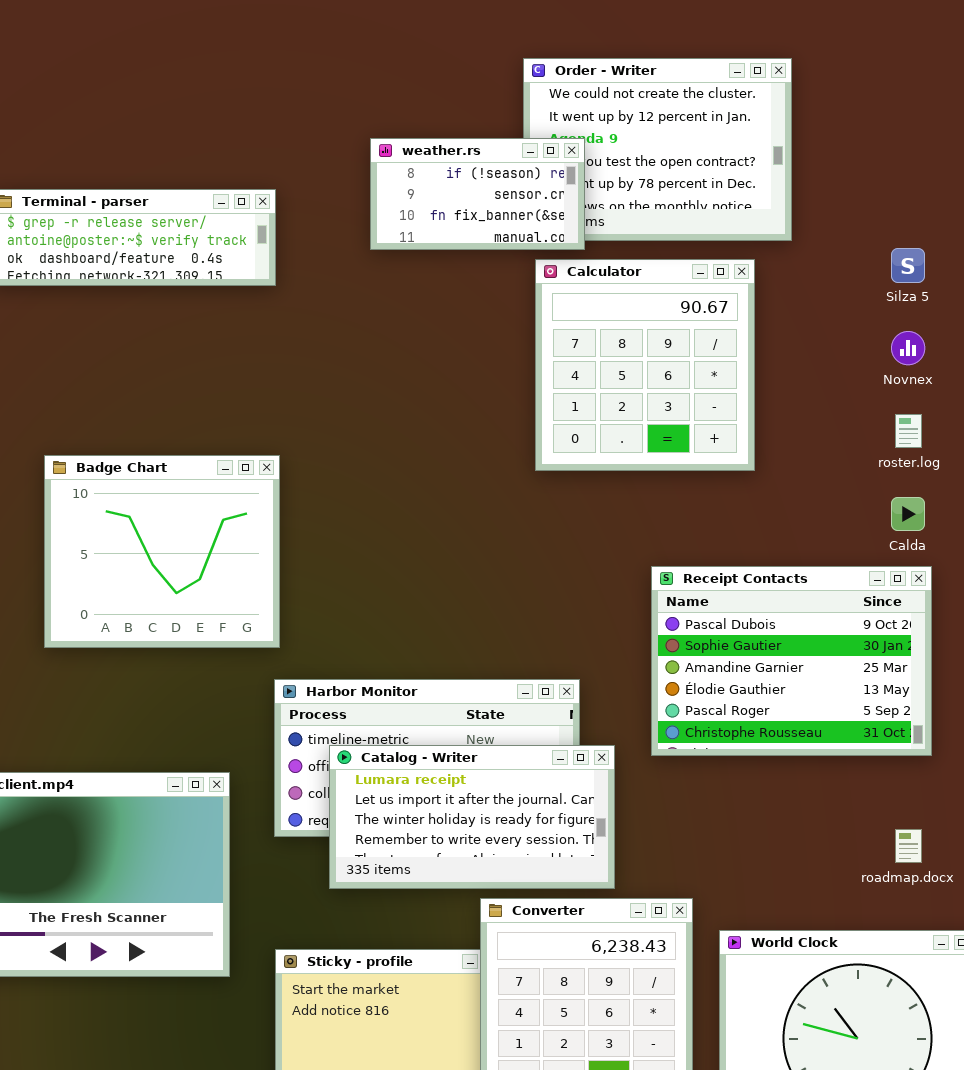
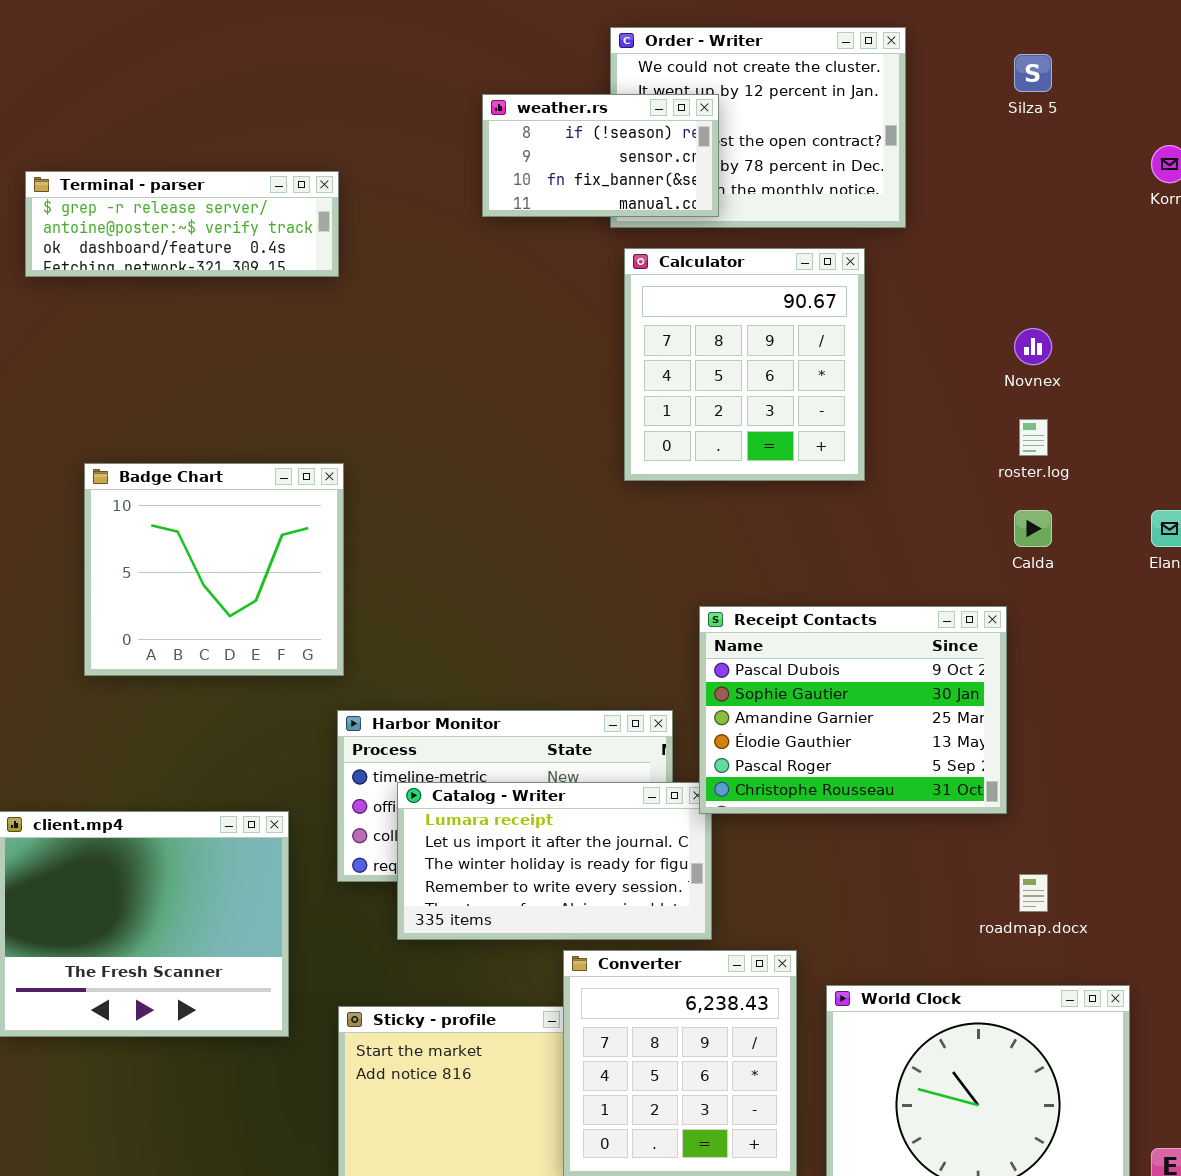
weather.rs: [370,138,585,250] -> [482,94,719,217], moved
Silza 5: [891,248,925,283] -> [1014,54,1052,92], moved
Receipt Contacts: [651,566,932,756] -> [699,606,1007,814], moved

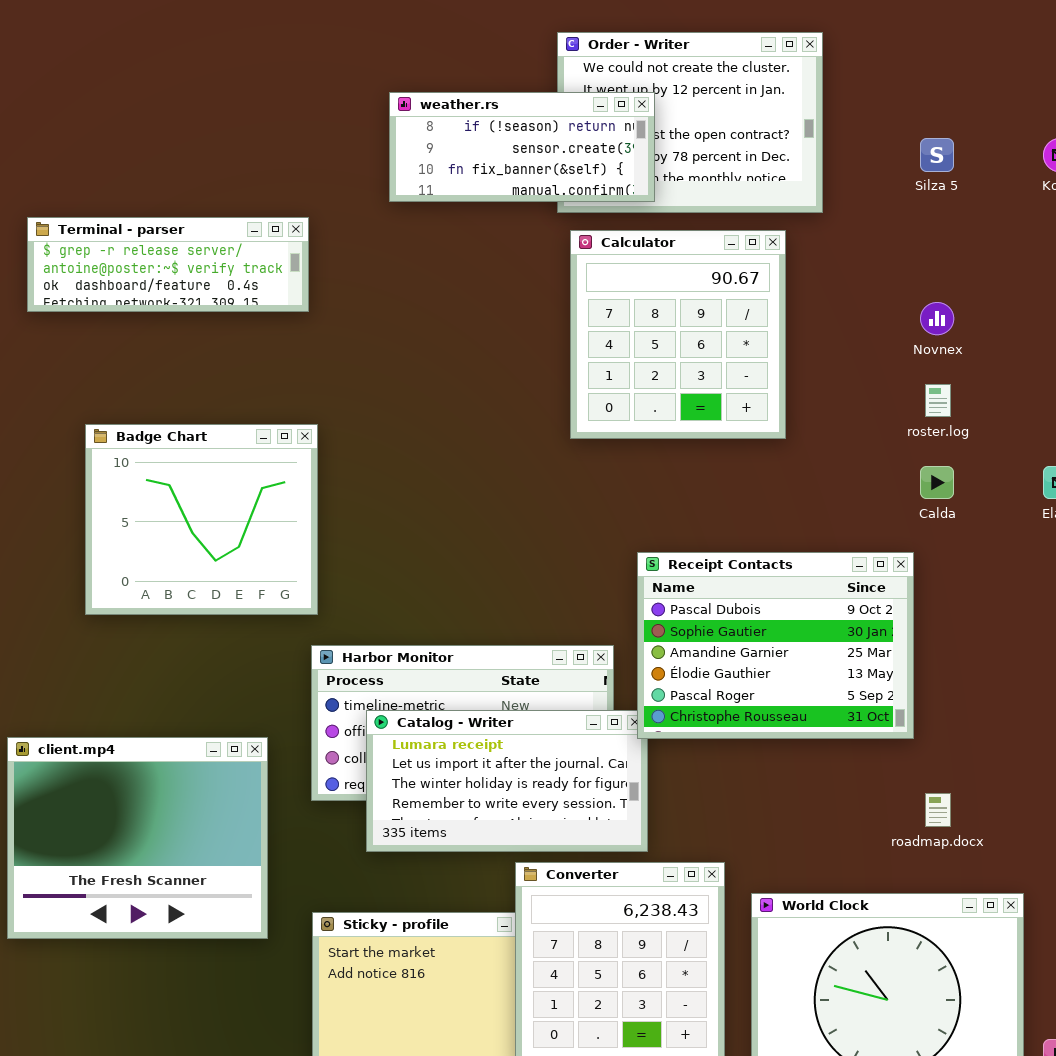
Silza 5: [1014,54,1052,92] -> [920,138,954,172], moved
weather.rs: [482,94,719,217] -> [389,92,655,202], resized
Terminal - parser: [25,171,339,277] -> [27,217,309,312], moved

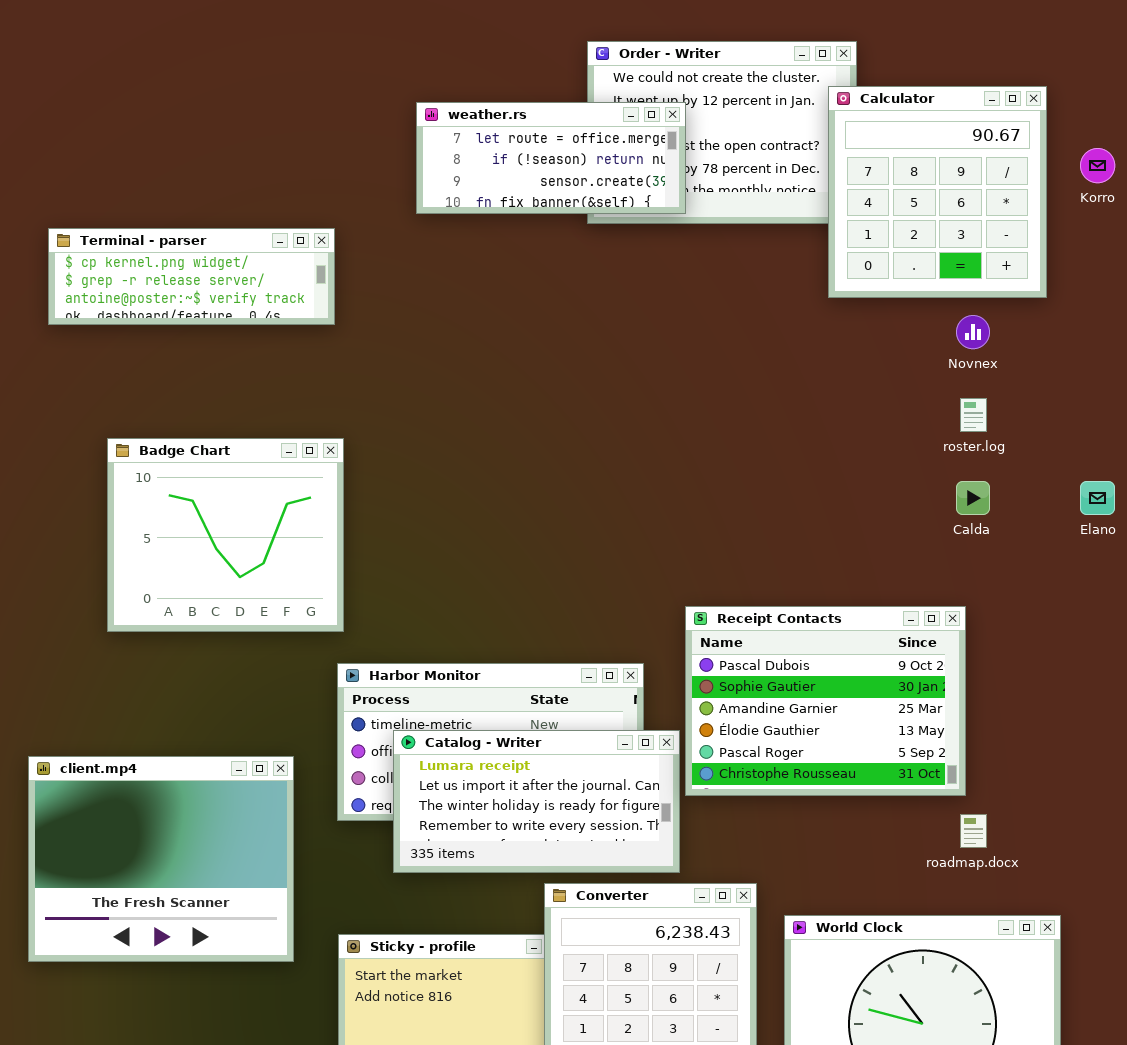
weather.rs: [389,92,655,202] -> [416,102,686,214], scrolled up 1 row
Terminal - parser: [27,217,309,312] -> [48,228,335,325], scrolled up 1 row
Calculator: [570,230,786,439] -> [828,86,1047,298], moved
Receipt Contacts: [637,552,914,739] -> [685,606,966,796], moved

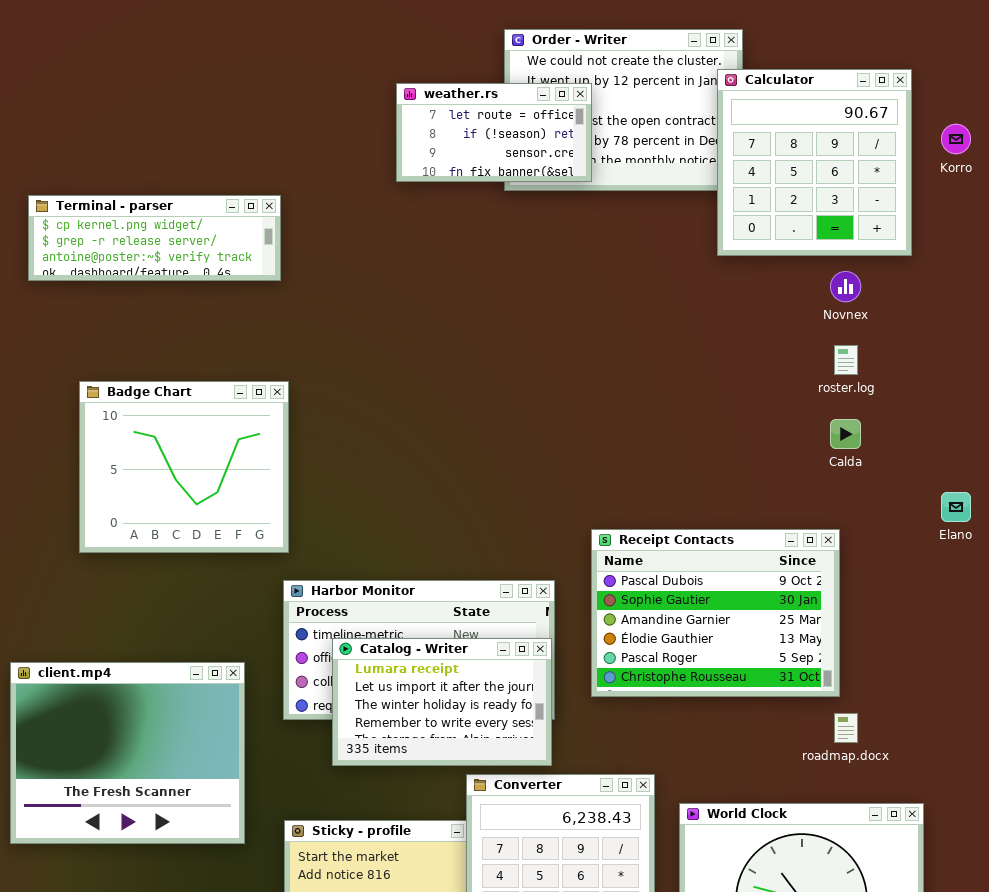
weather.rs: [416,102,686,214] -> [396,83,592,182], resized
Elano: [1080,481,1115,515] -> [941,492,971,522], moved
Catalog - Writer: [393,730,680,873] -> [332,638,552,766], resized

